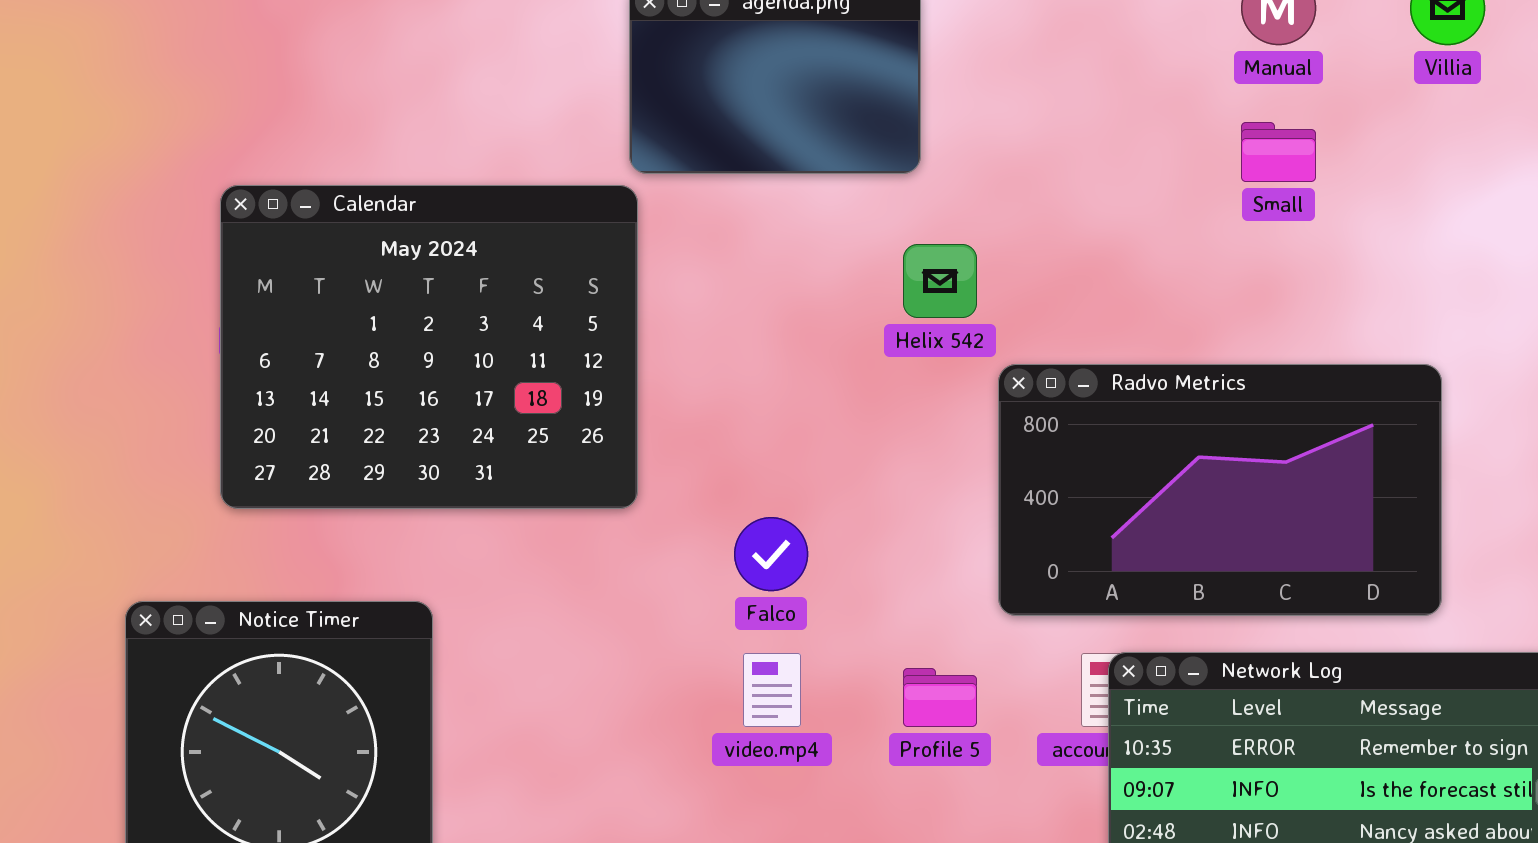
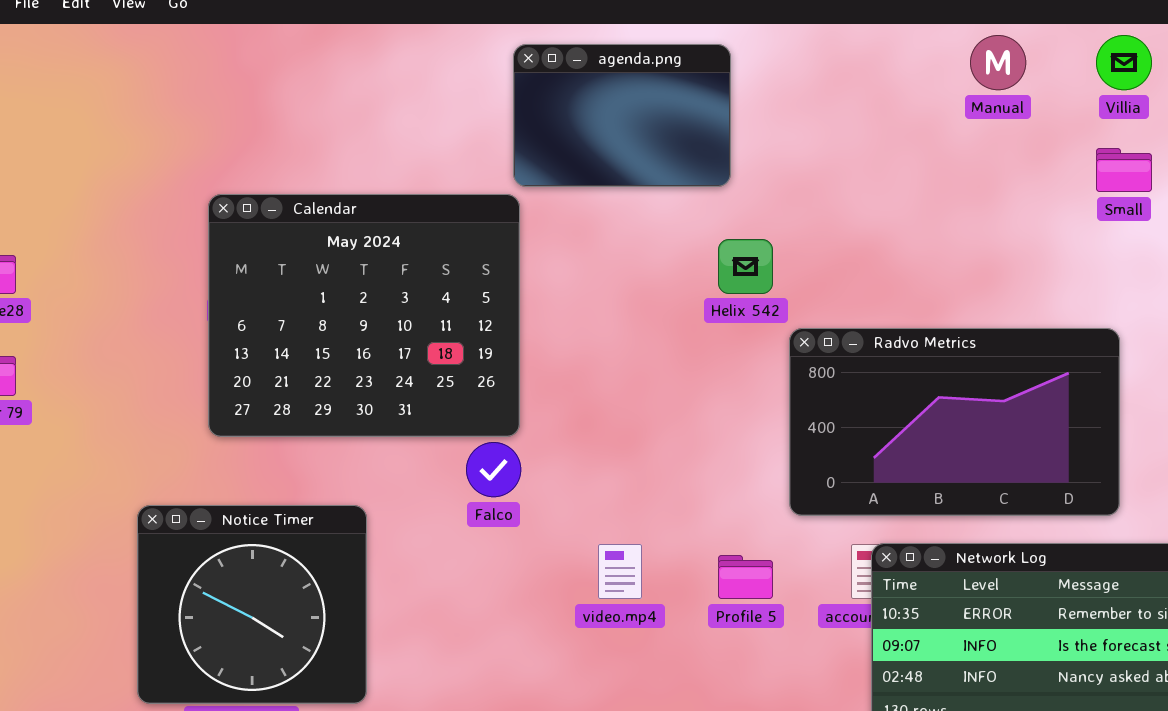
Small: [1241,122,1316,182] -> [1096,148,1152,192], moved
Falco: [734,517,808,591] -> [466,442,521,497], moved

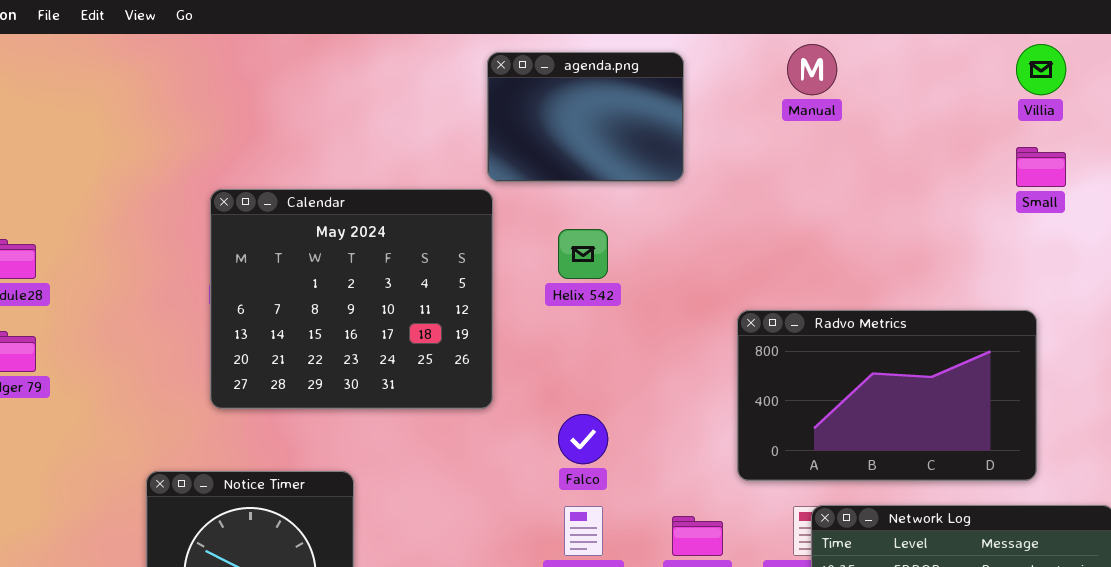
Manual: [970,35,1026,90] -> [787,44,837,95], moved
Helix 542: [718,239,773,294] -> [558,229,608,279], moved
Falco: [466,442,521,497] -> [558,414,608,464], moved

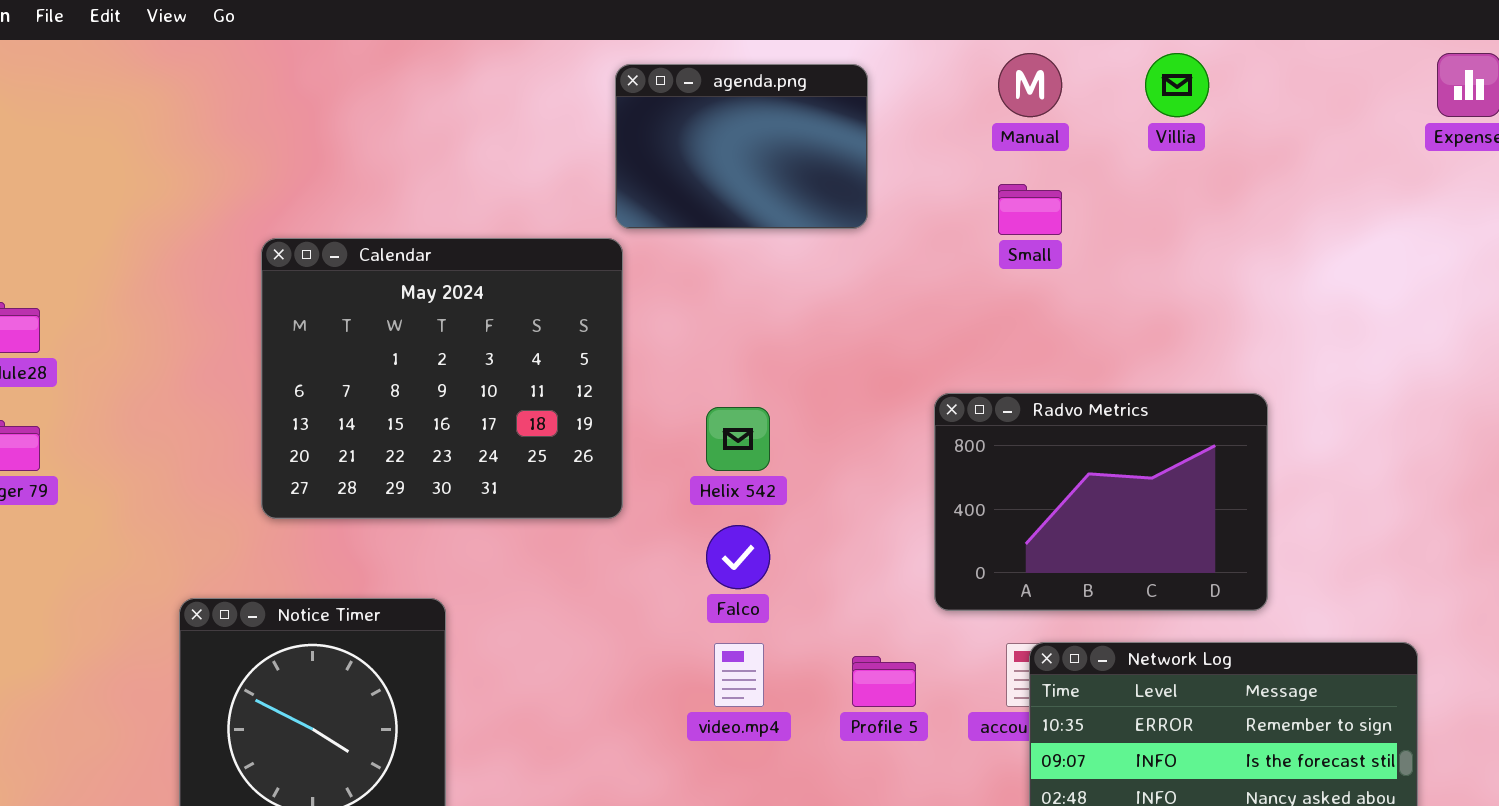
Villia: [1016,44,1066,95] -> [1145,53,1209,117], moved
Small: [1016,147,1066,187] -> [998,184,1062,235], moved
Helix 542: [558,229,608,279] -> [706,407,770,471], moved
Radvo Metrics: [737,310,1037,481] -> [934,393,1268,611], resized

